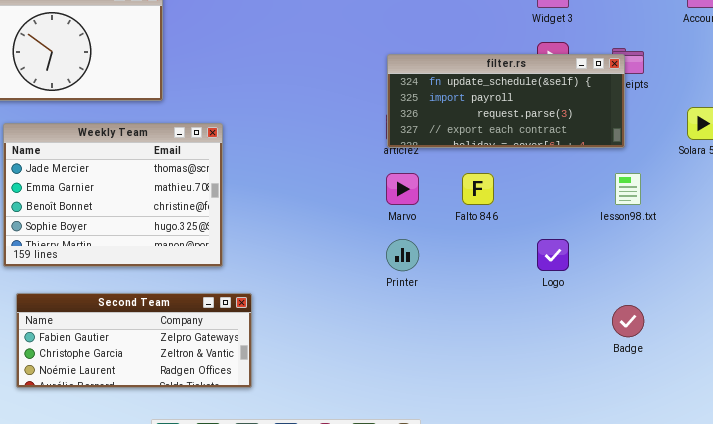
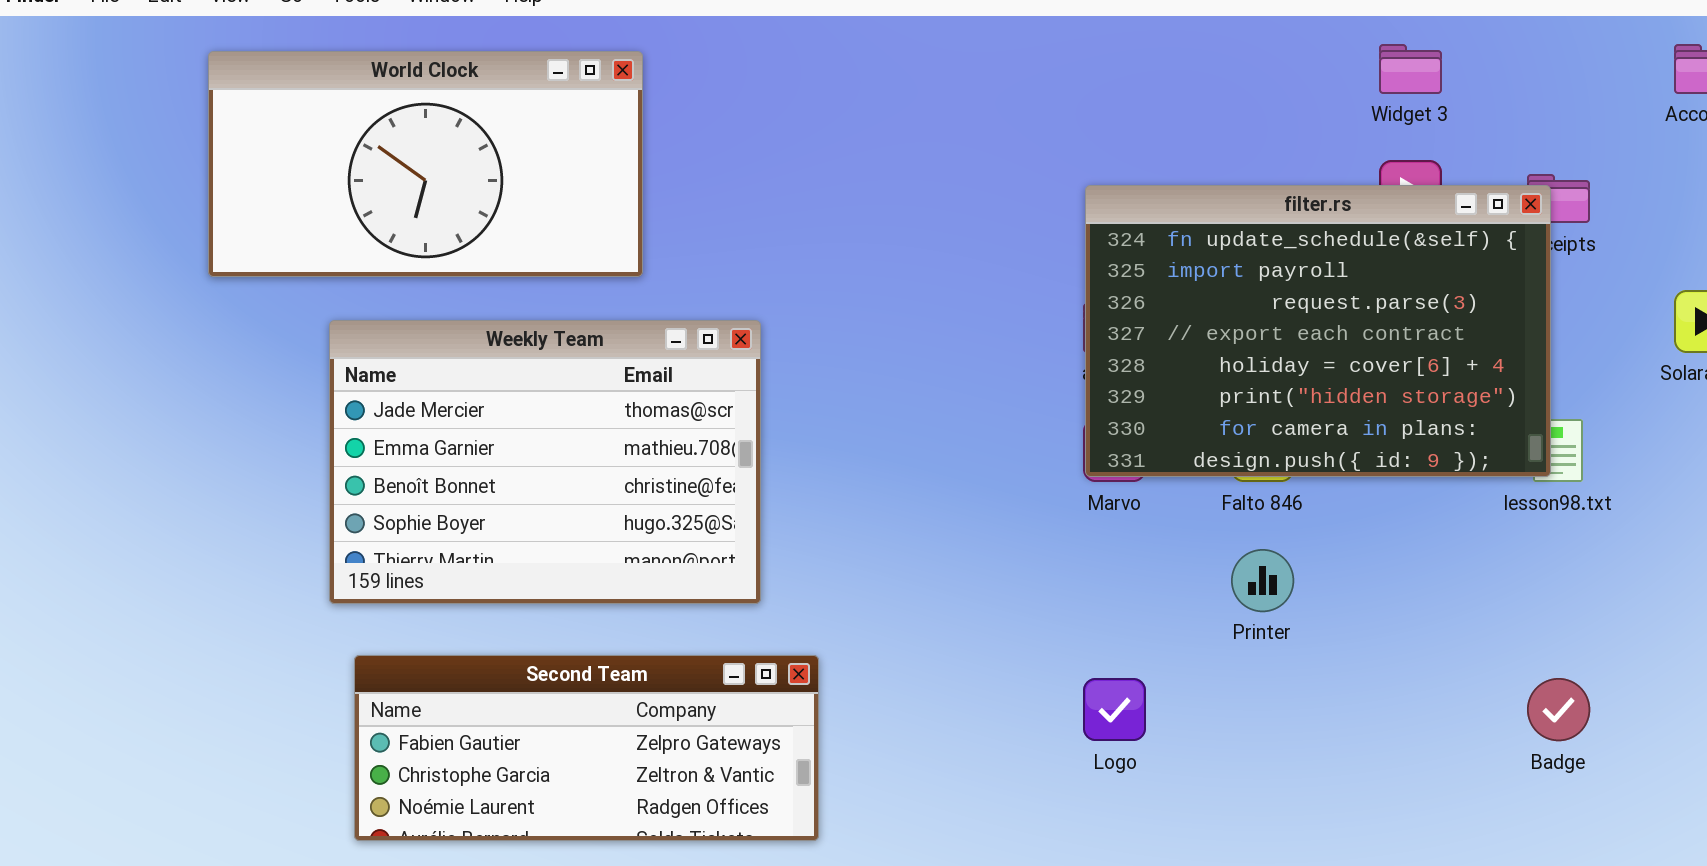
filter.rs: [387,54,625,148] -> [1085,185,1551,477], resized
Printer: [386,239,419,271] -> [1231,549,1294,612], moved
Logo: [537,239,569,271] -> [1083,678,1146,741], moved

